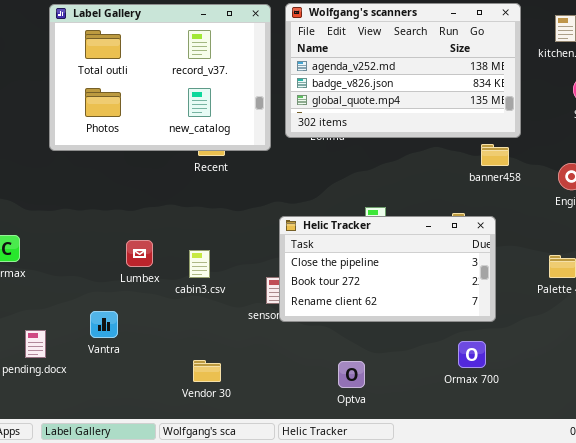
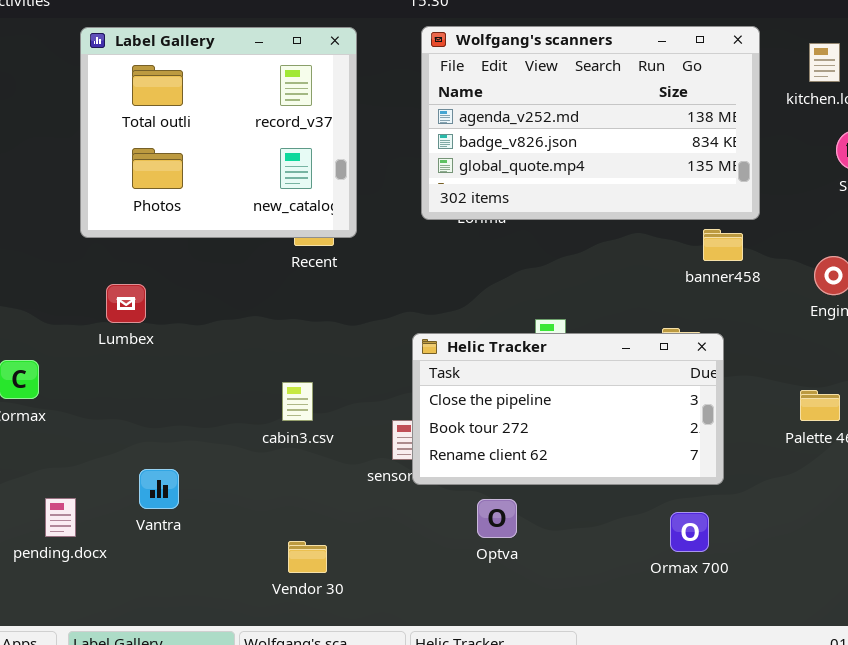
Label Gallery: [49,4,271,151] -> [80,27,357,238], resized
Lumbex: [126,240,153,267] -> [106,284,146,323], moved
Optva: [338,361,365,388] -> [477,499,517,538], moved

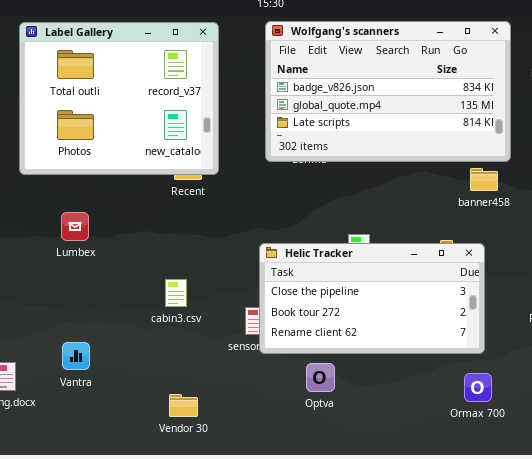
Wolfgang's scanners: [421,26,760,220] -> [265,21,511,162], scrolled down 1 row
Lumbex: [106,284,146,323] -> [61,212,89,241], moved
Ormax 700: [670,512,709,552] -> [464,373,492,402], moved

